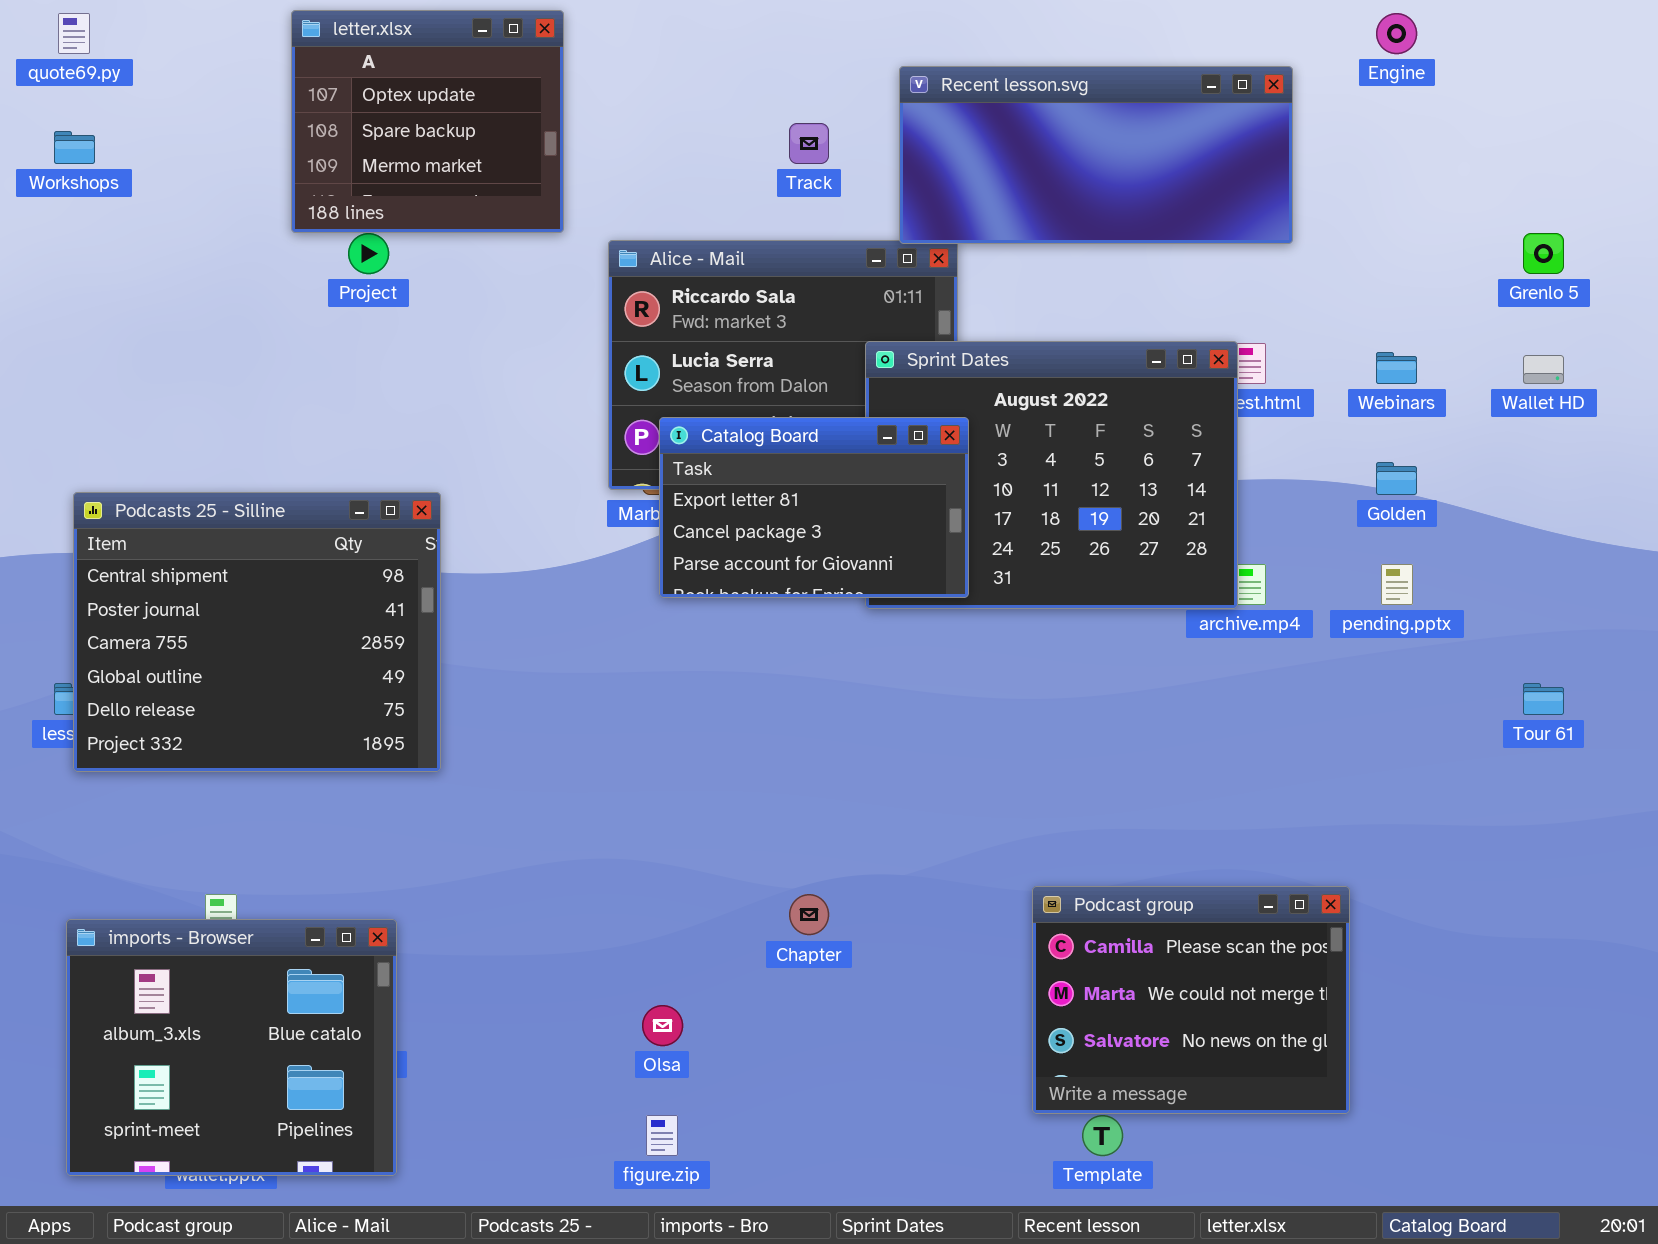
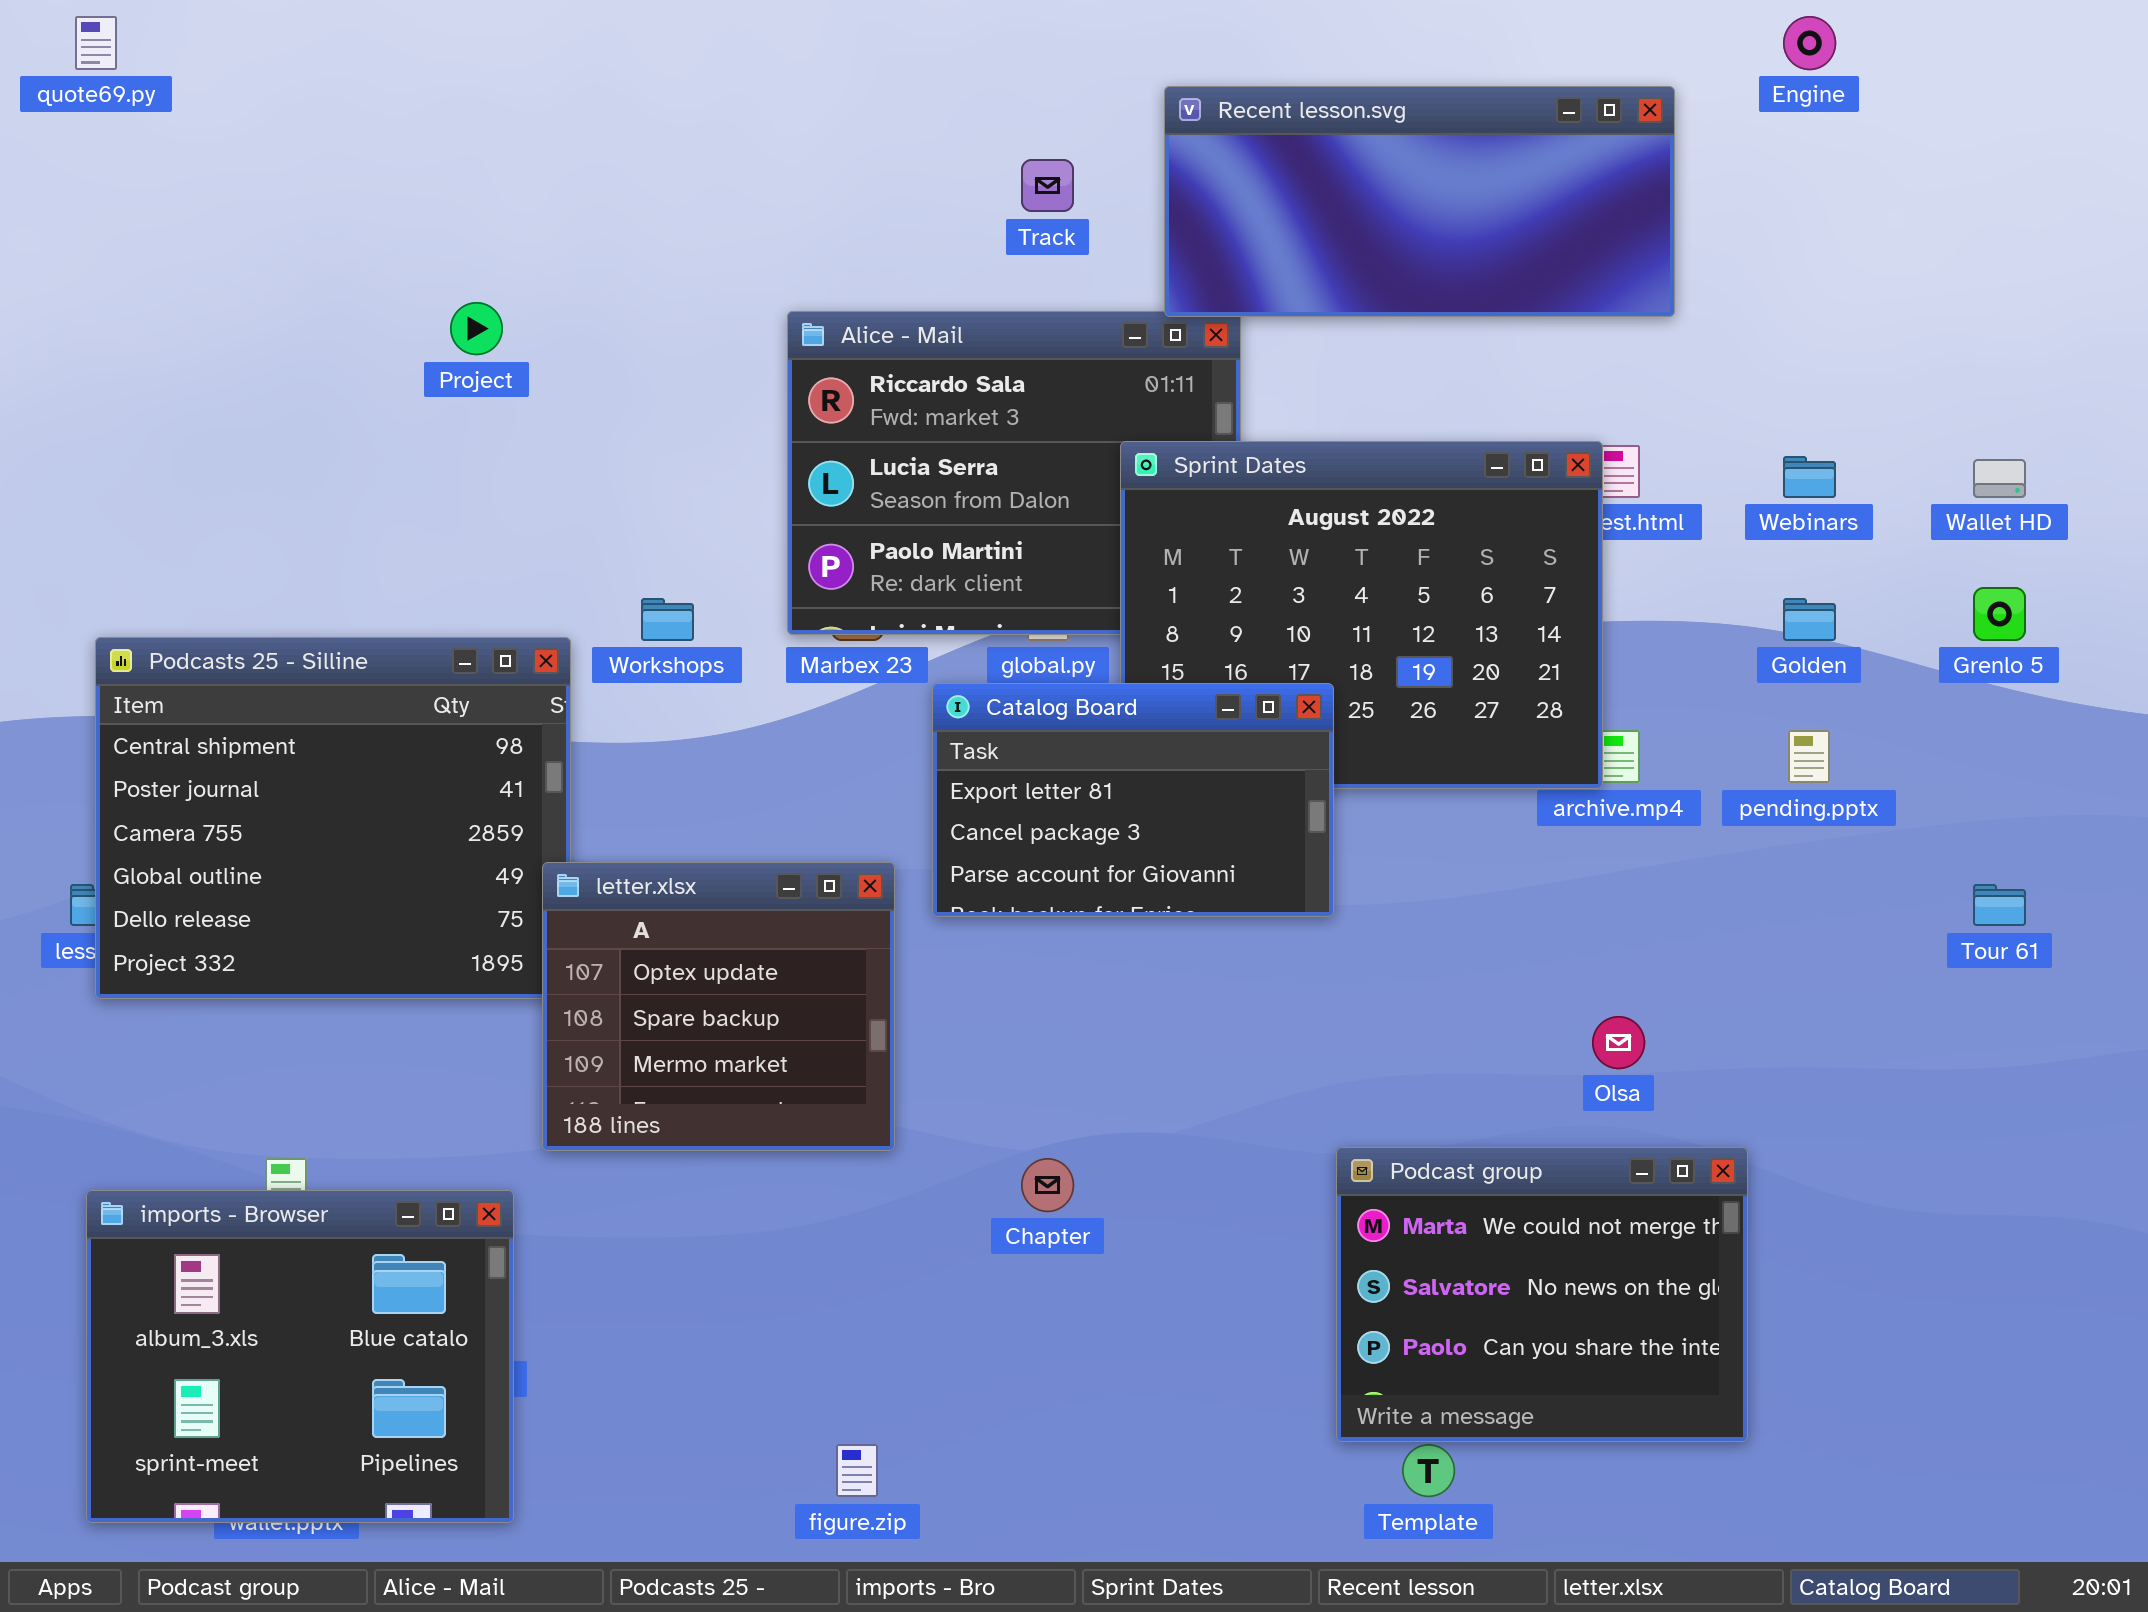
letter.xlsx: [291,10,564,233] -> [542,862,895,1151], moved
Workshops: [54,131,95,164] -> [641,598,694,641], moved
Grenlo 5: [1523,233,1564,274] -> [1973,587,2026,641], moved
Catalog Board: [659,417,969,598] -> [932,683,1334,917], moved
Podcast group: [1032,886,1350,1114] -> [1336,1147,1748,1442], scrolled down 1 row
Olsa: [642,1005,683,1046] -> [1592,1016,1645,1069], moved

